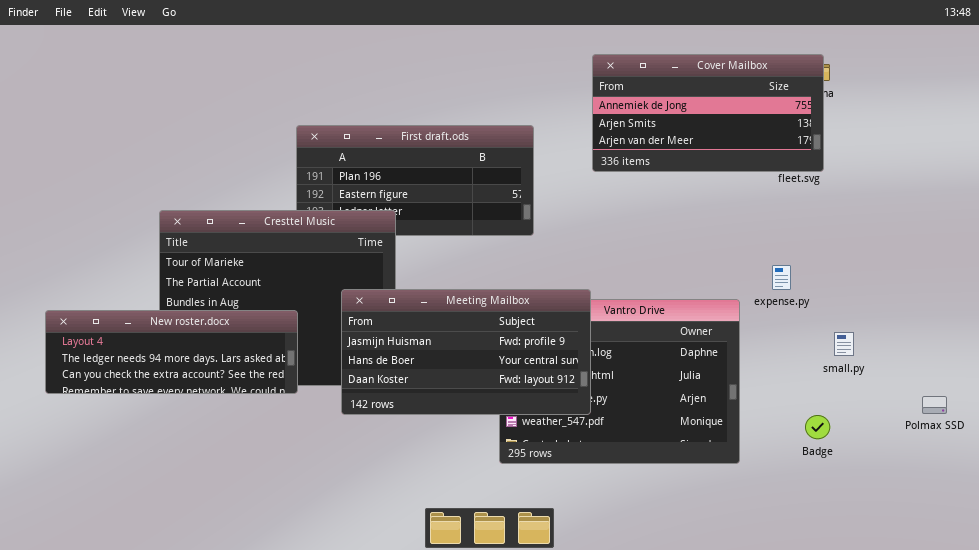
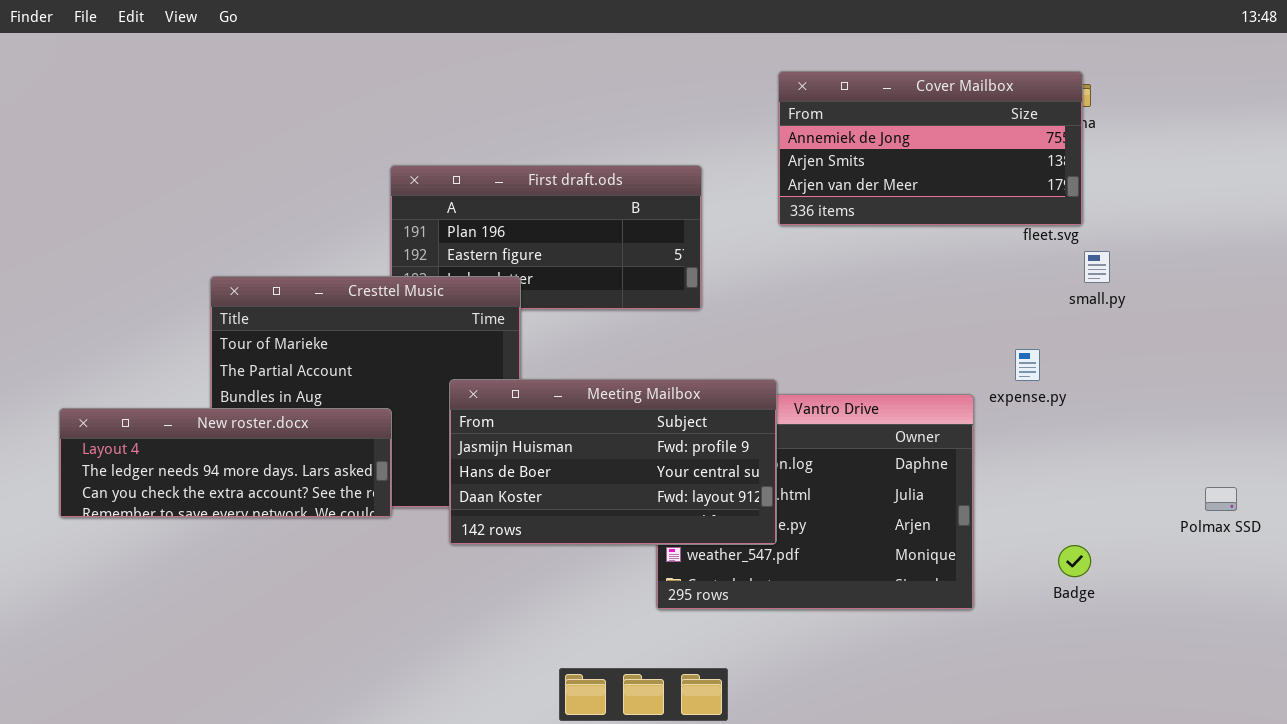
small.py: [834,332,854,356] -> [1084,251,1110,283], moved
Polmax SSD: [922,396,947,414] -> [1205,487,1237,511], moved

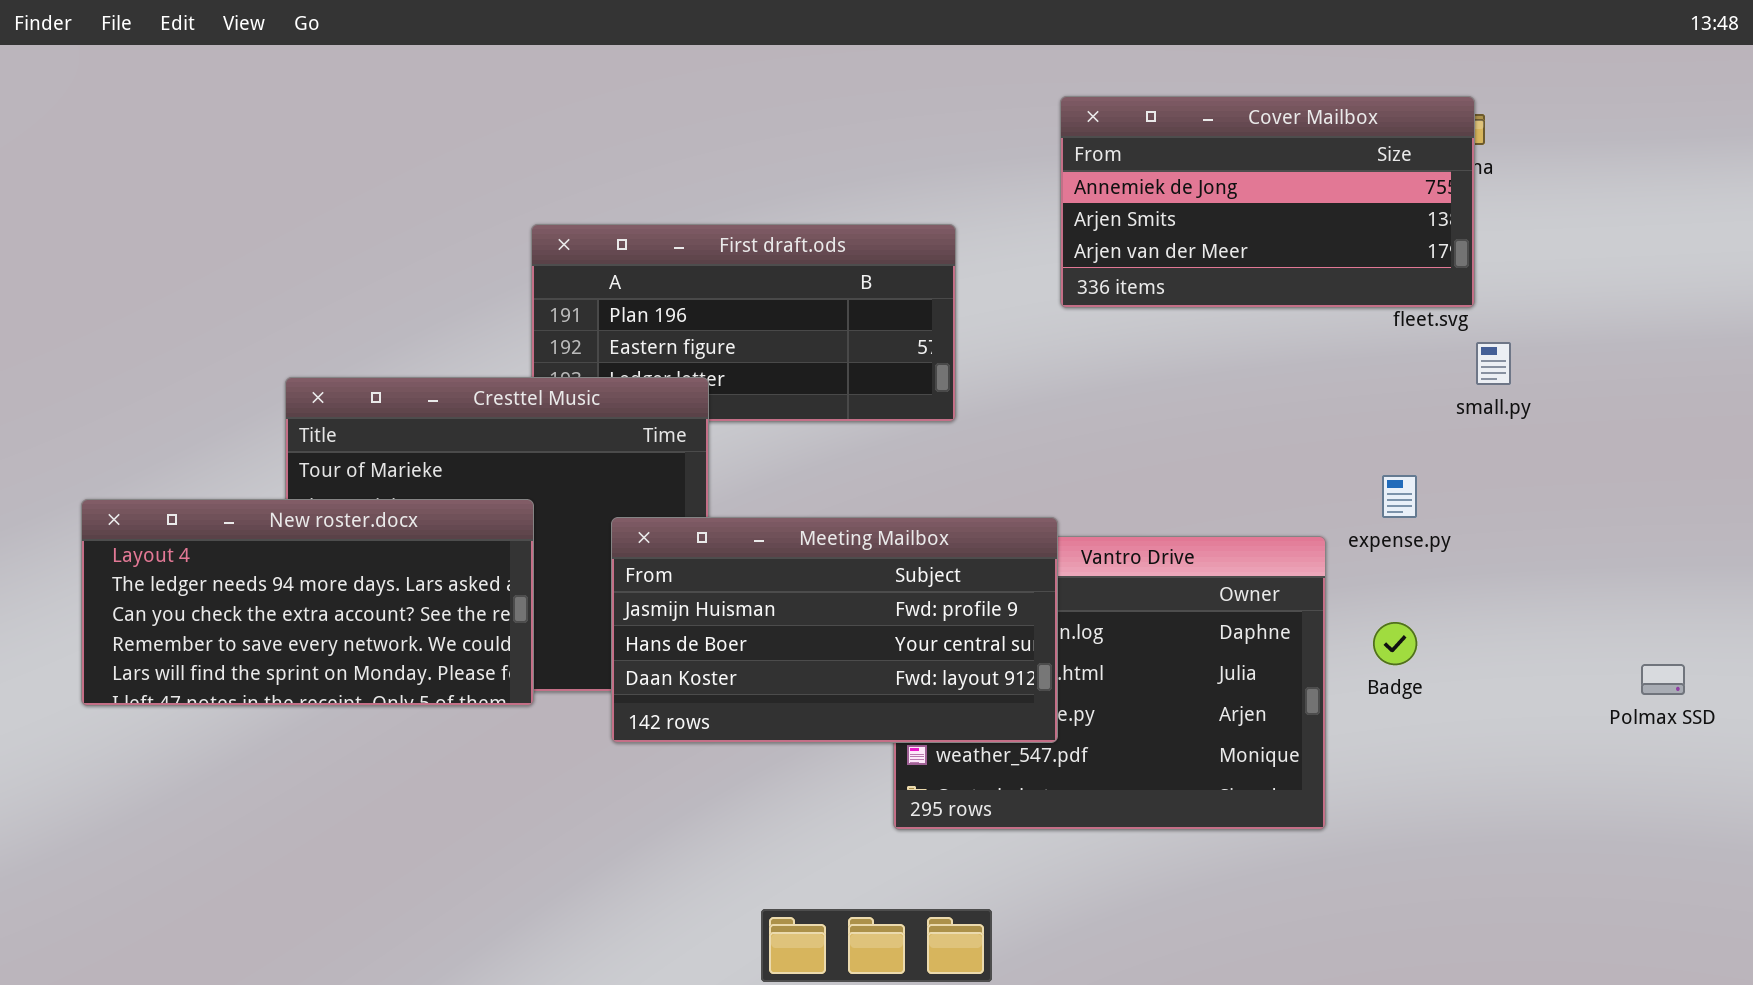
New roster.docx: [59,408,392,518] -> [81,499,534,706], resized
Badge: [1058,545,1091,577] -> [1373,622,1417,665], moved

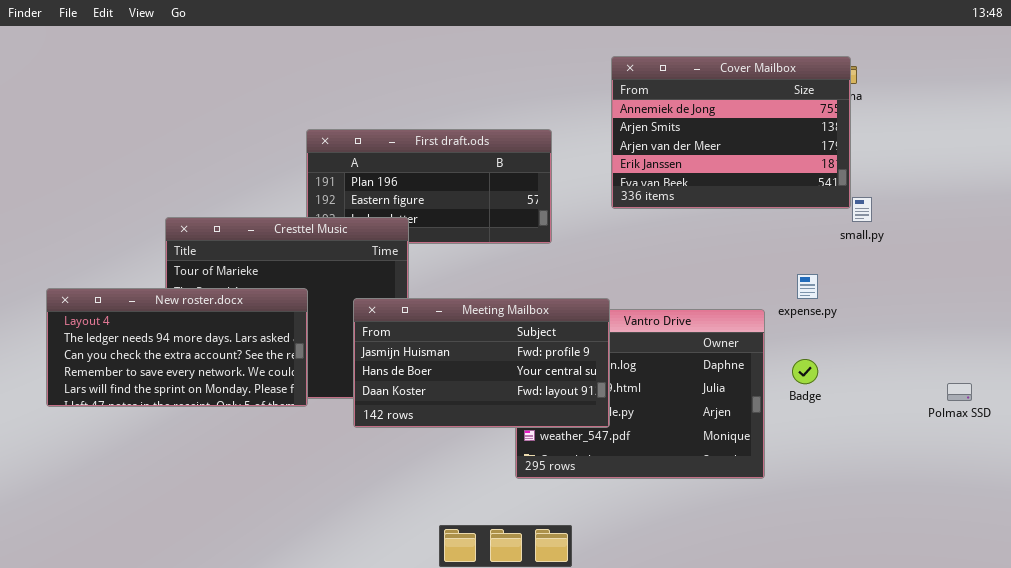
Cover Mailbox: [1060,96,1475,308] -> [611,56,851,209], resized

